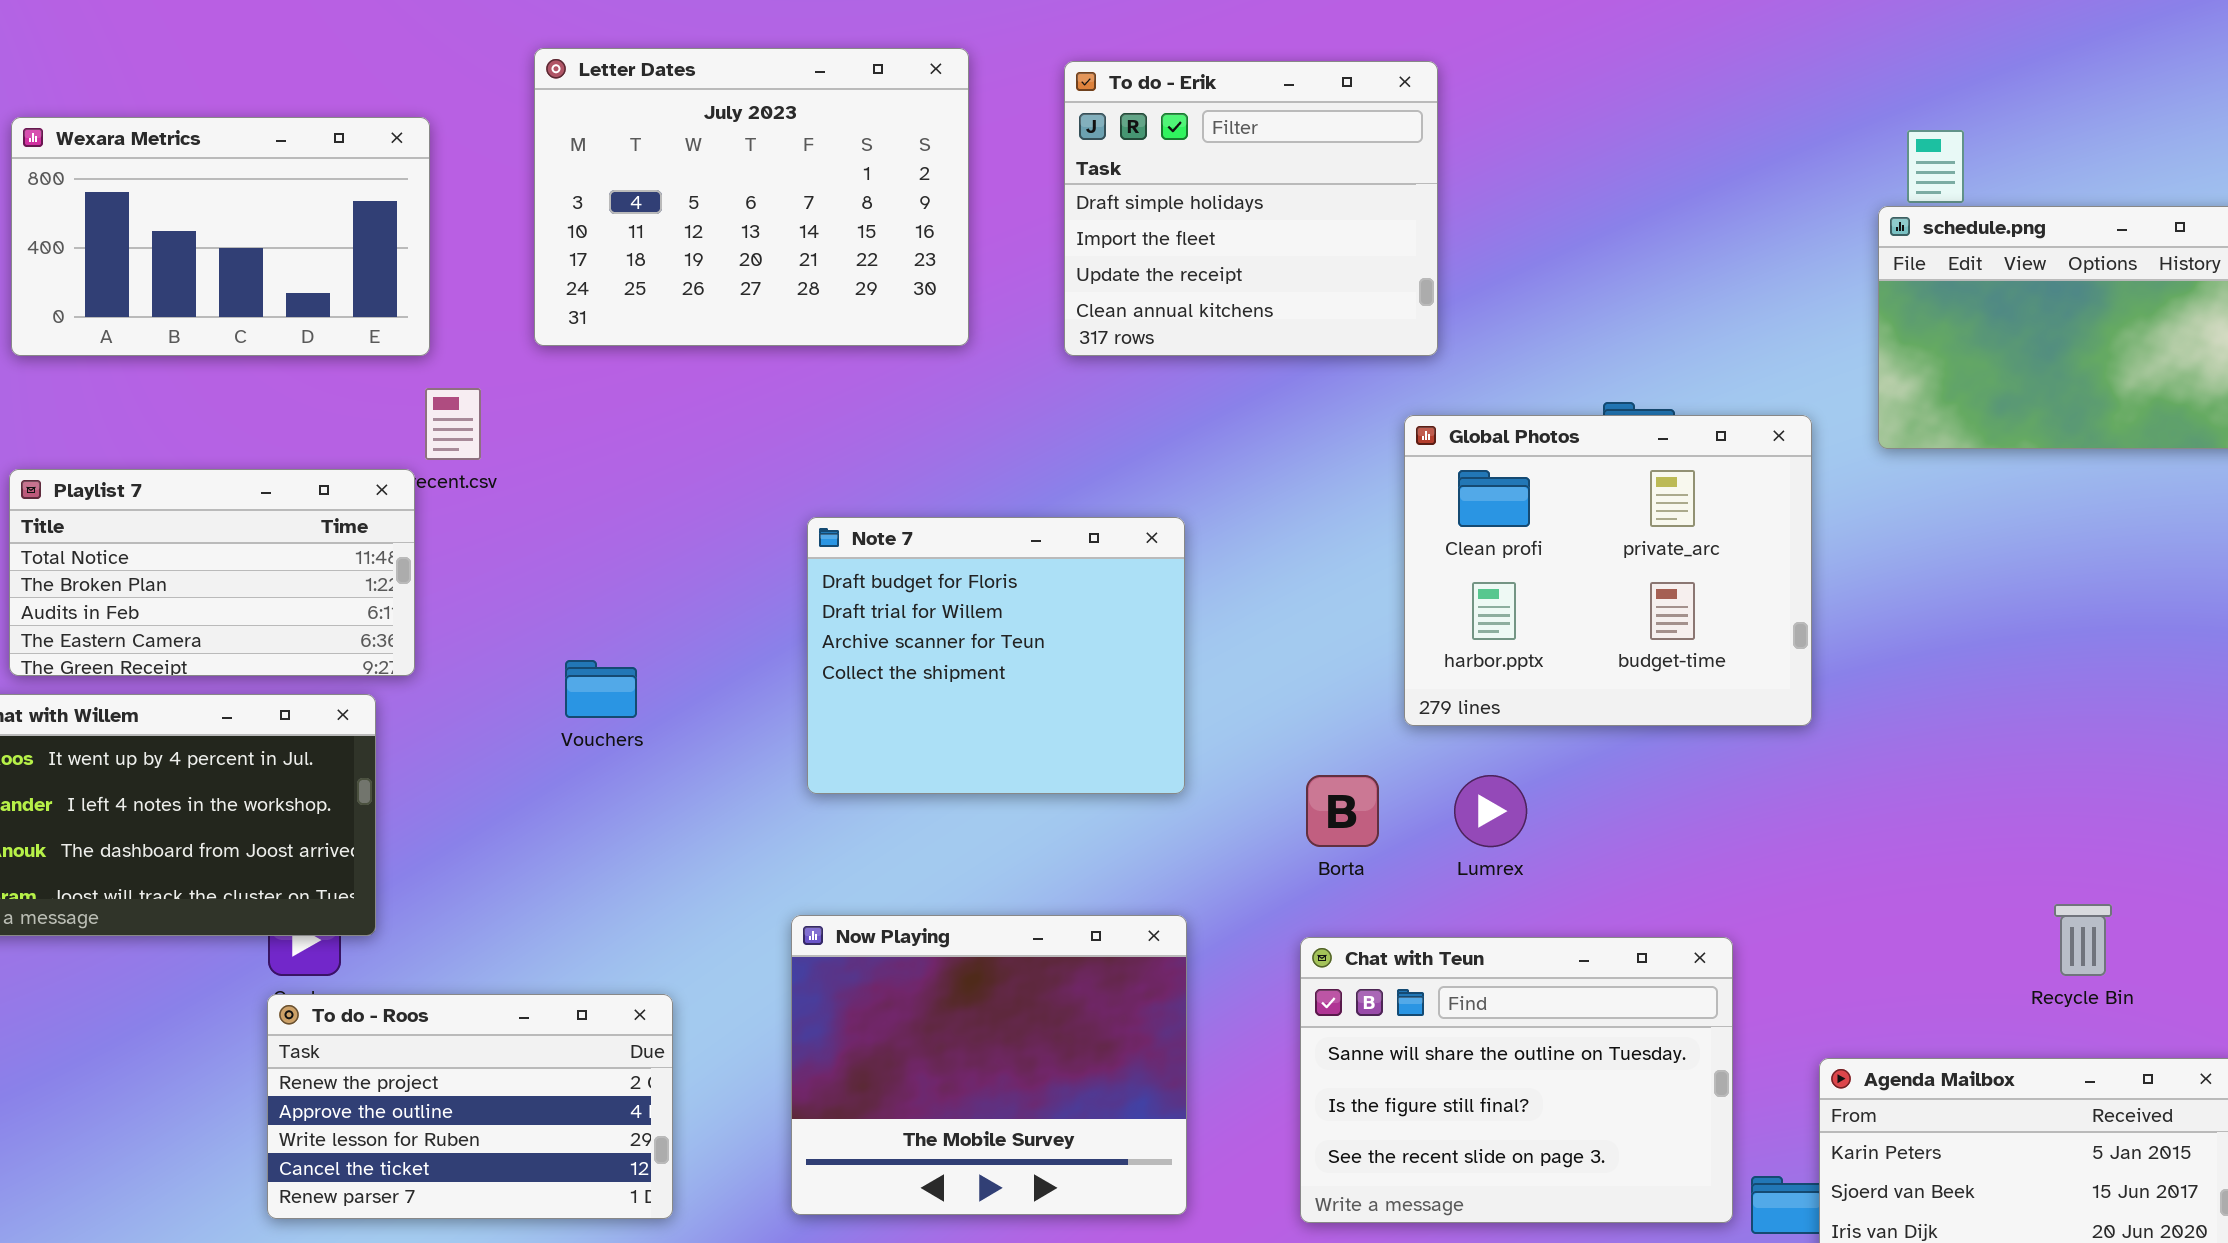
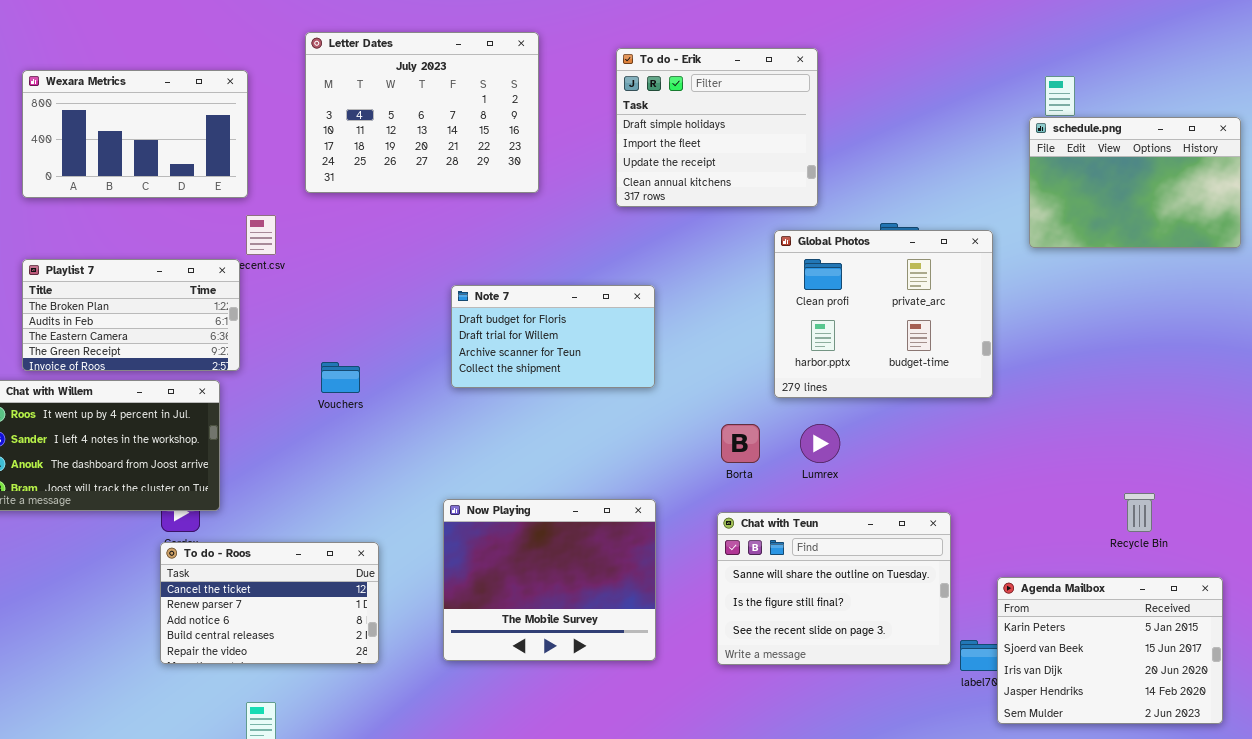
To do - Erik: [1064,61,1438,356] -> [616,48,818,207], moved
Playlist 7: [9,469,415,676] -> [22,259,240,371], scrolled down 1 row
Note 7: [807,517,1185,794] -> [451,285,655,388], resized
To do - Roos: [267,994,673,1219] -> [160,542,379,664], scrolled down 3 rows

